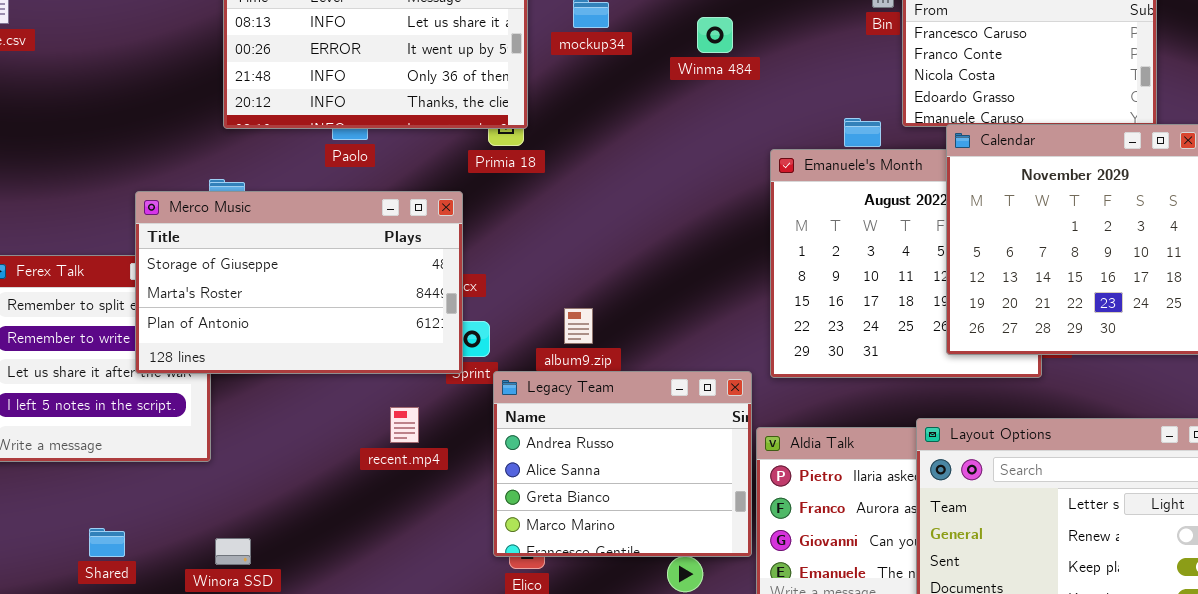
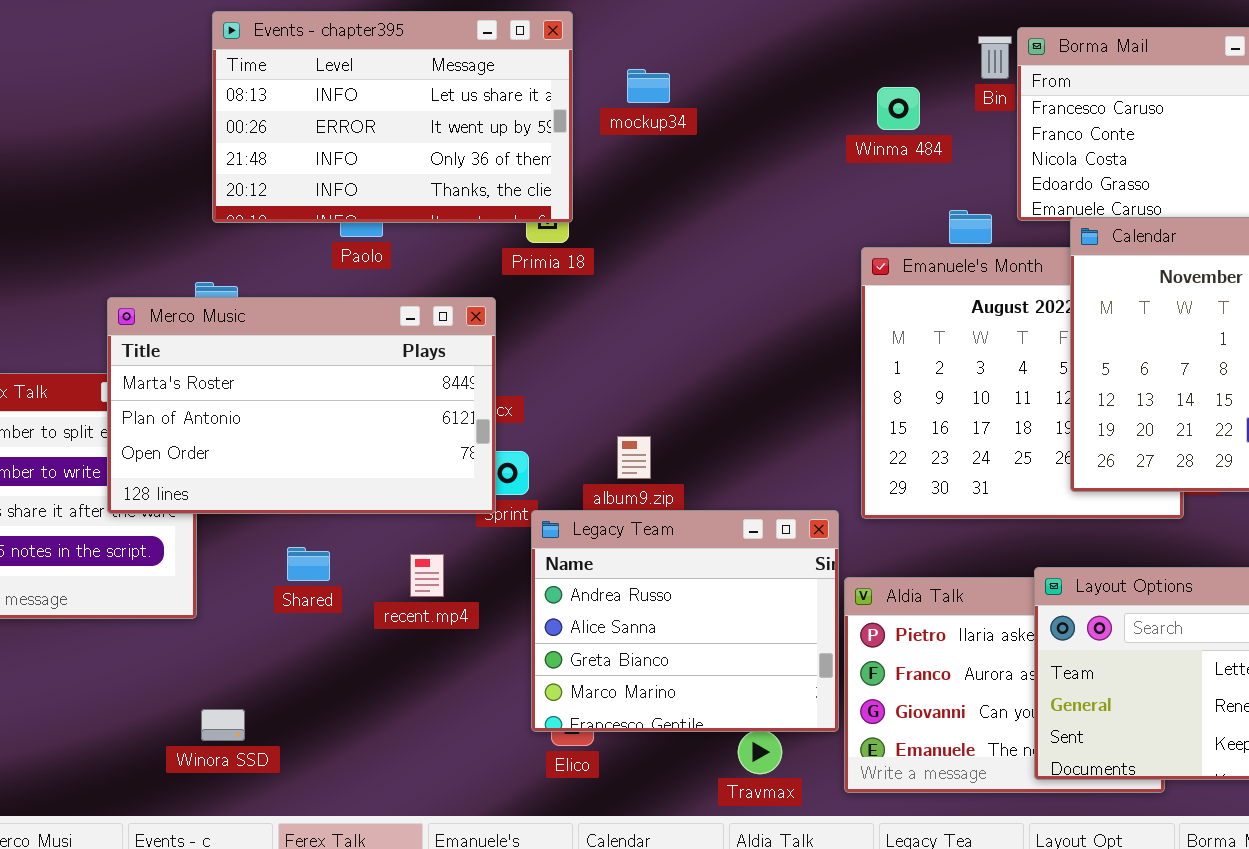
Winma 484: [697,17,733,53] -> [877,87,920,130], moved
Merco Music: [135,191,463,374] -> [107,297,496,514], scrolled down 1 row
Shared: [89,528,125,557] -> [287,547,330,581], moved

